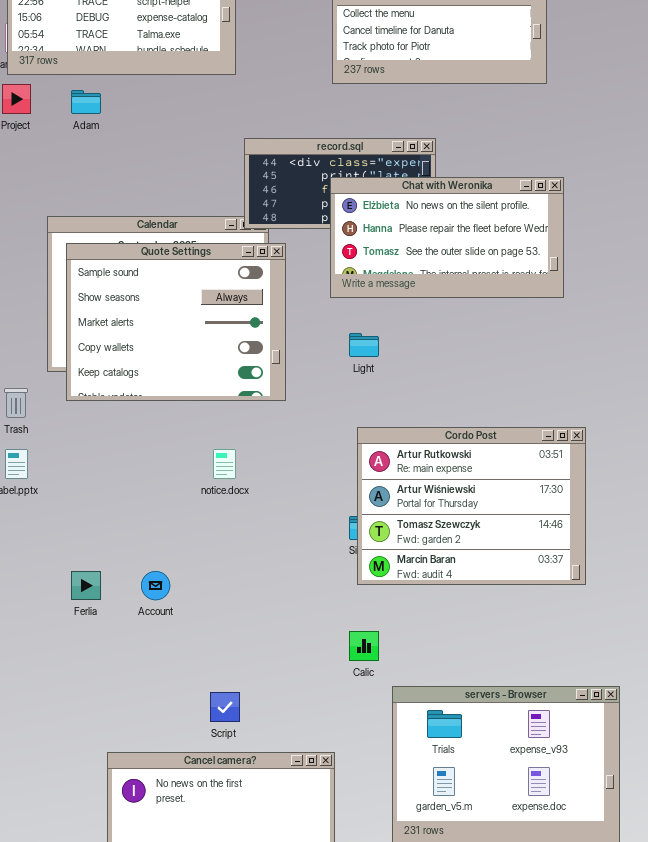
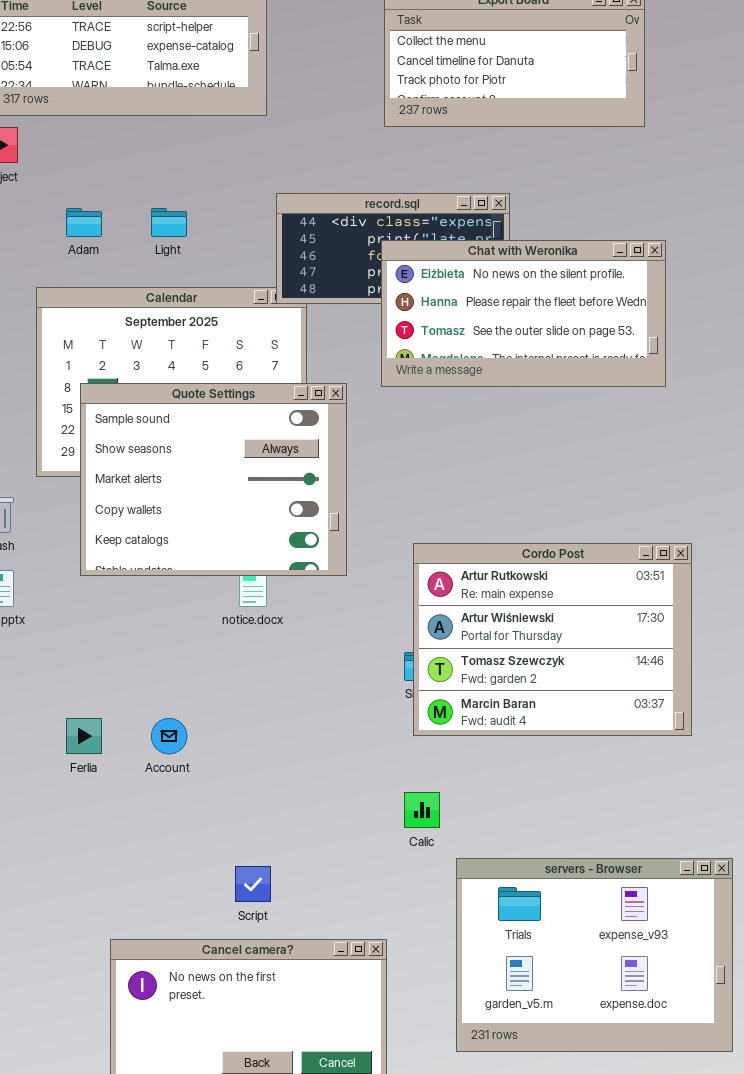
Adam: [71,90,101,114] -> [66,208,102,237], moved
Quote Settings: [66,243,286,401] -> [80,383,347,576], moved
Light: [349,333,379,357] -> [151,208,187,237], moved

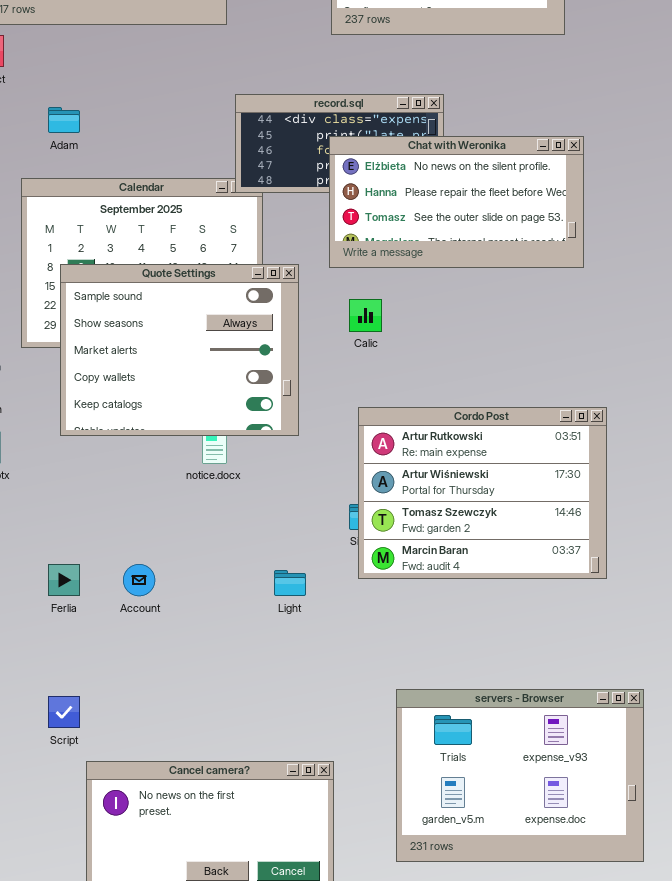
Light: [151,208,187,237] -> [274,570,306,596], moved
Calic: [404,792,440,828] -> [349,299,382,332], moved
Script: [235,866,271,902] -> [48,696,80,728], moved

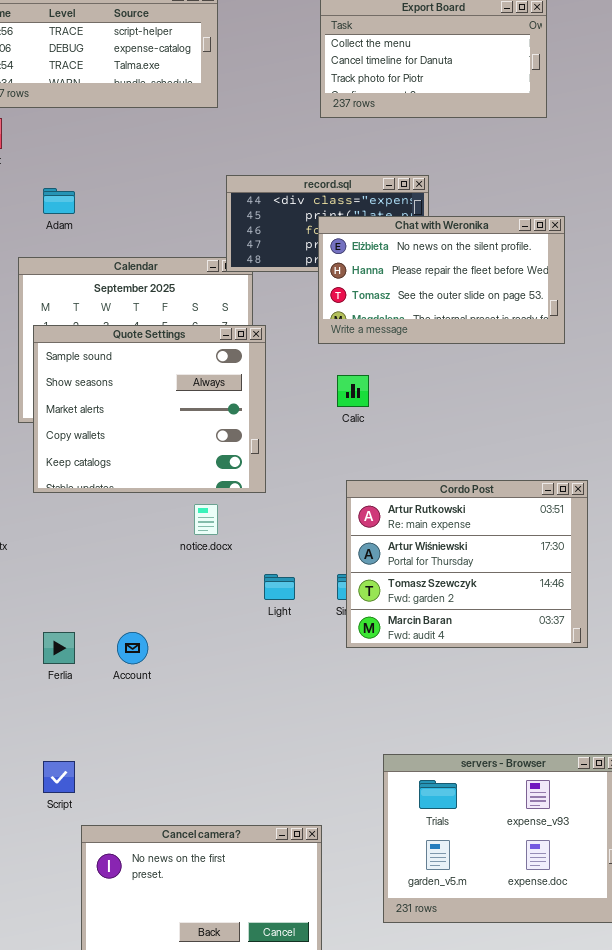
Quote Settings: [60,264,299,436] -> [33,325,266,493], moved
Light: [274,570,306,596] -> [264,574,295,600], moved

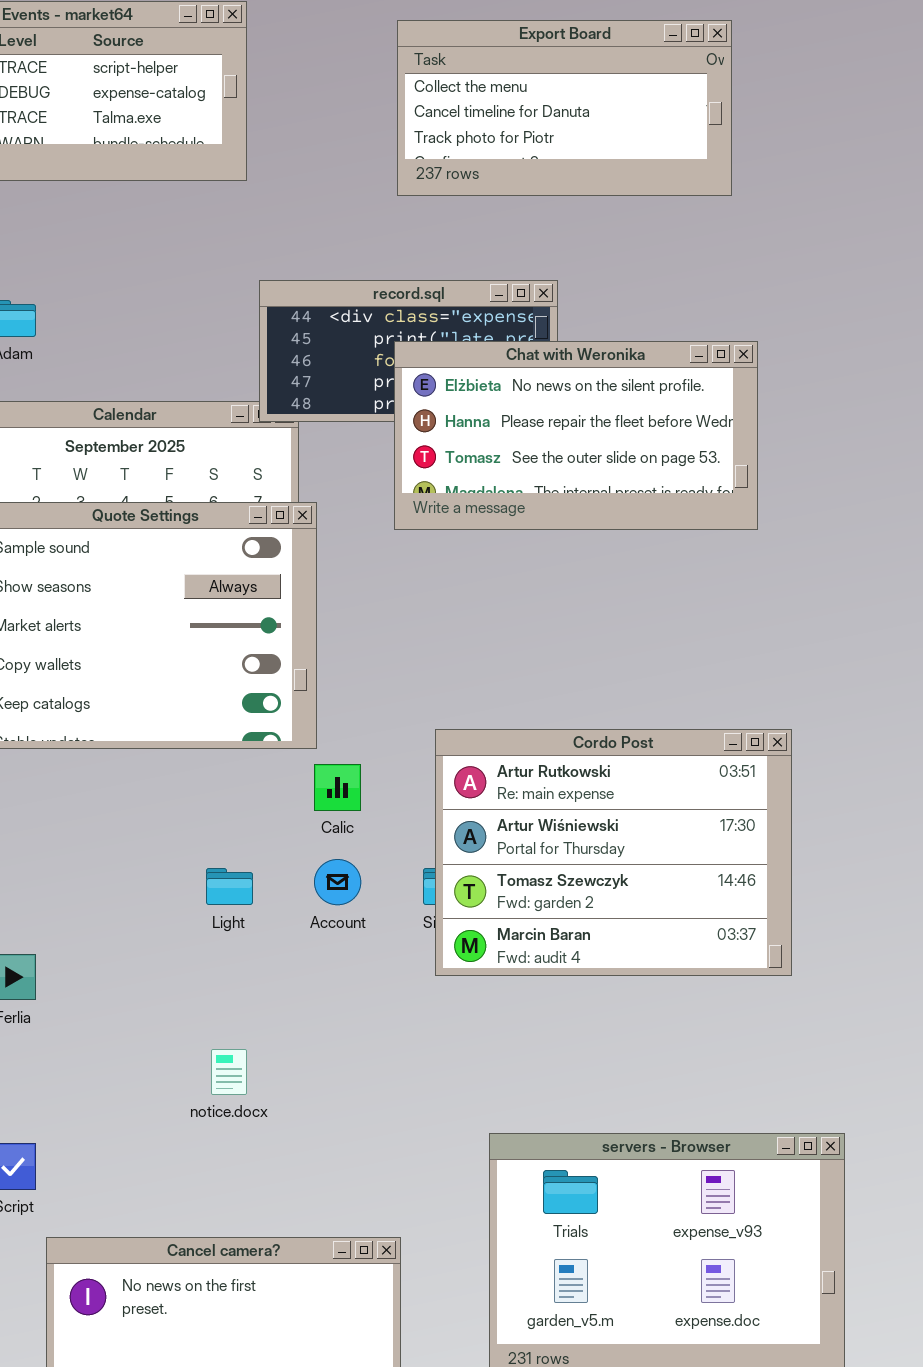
Calic: [337,375,369,407] -> [314,764,361,811], moved
notice.docx: [194,504,218,535] -> [211,1049,247,1095], moved
Light: [264,574,295,600] -> [206,868,253,905], moved
Account: [117,632,148,664] -> [314,859,361,905], moved

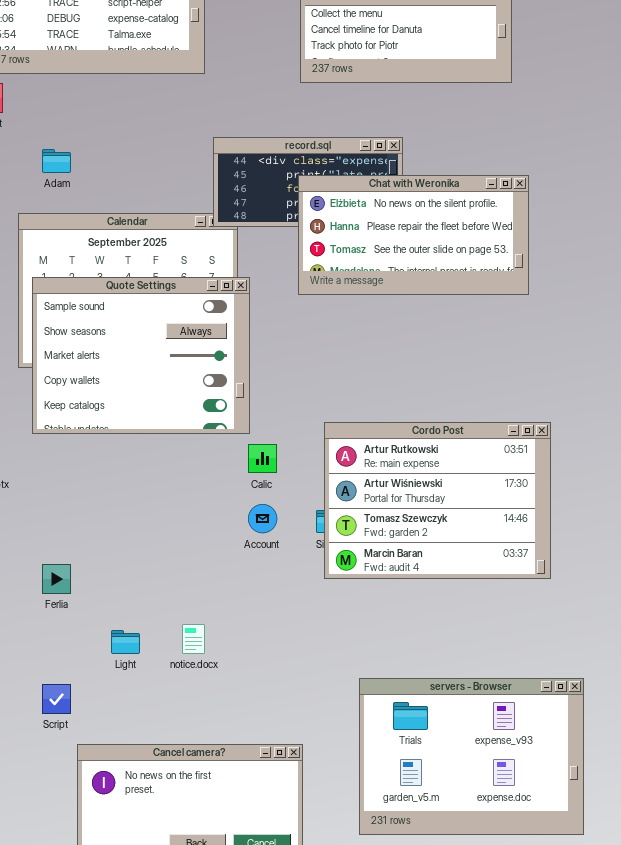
Light: [206,868,253,905] -> [111,630,140,654], moved

